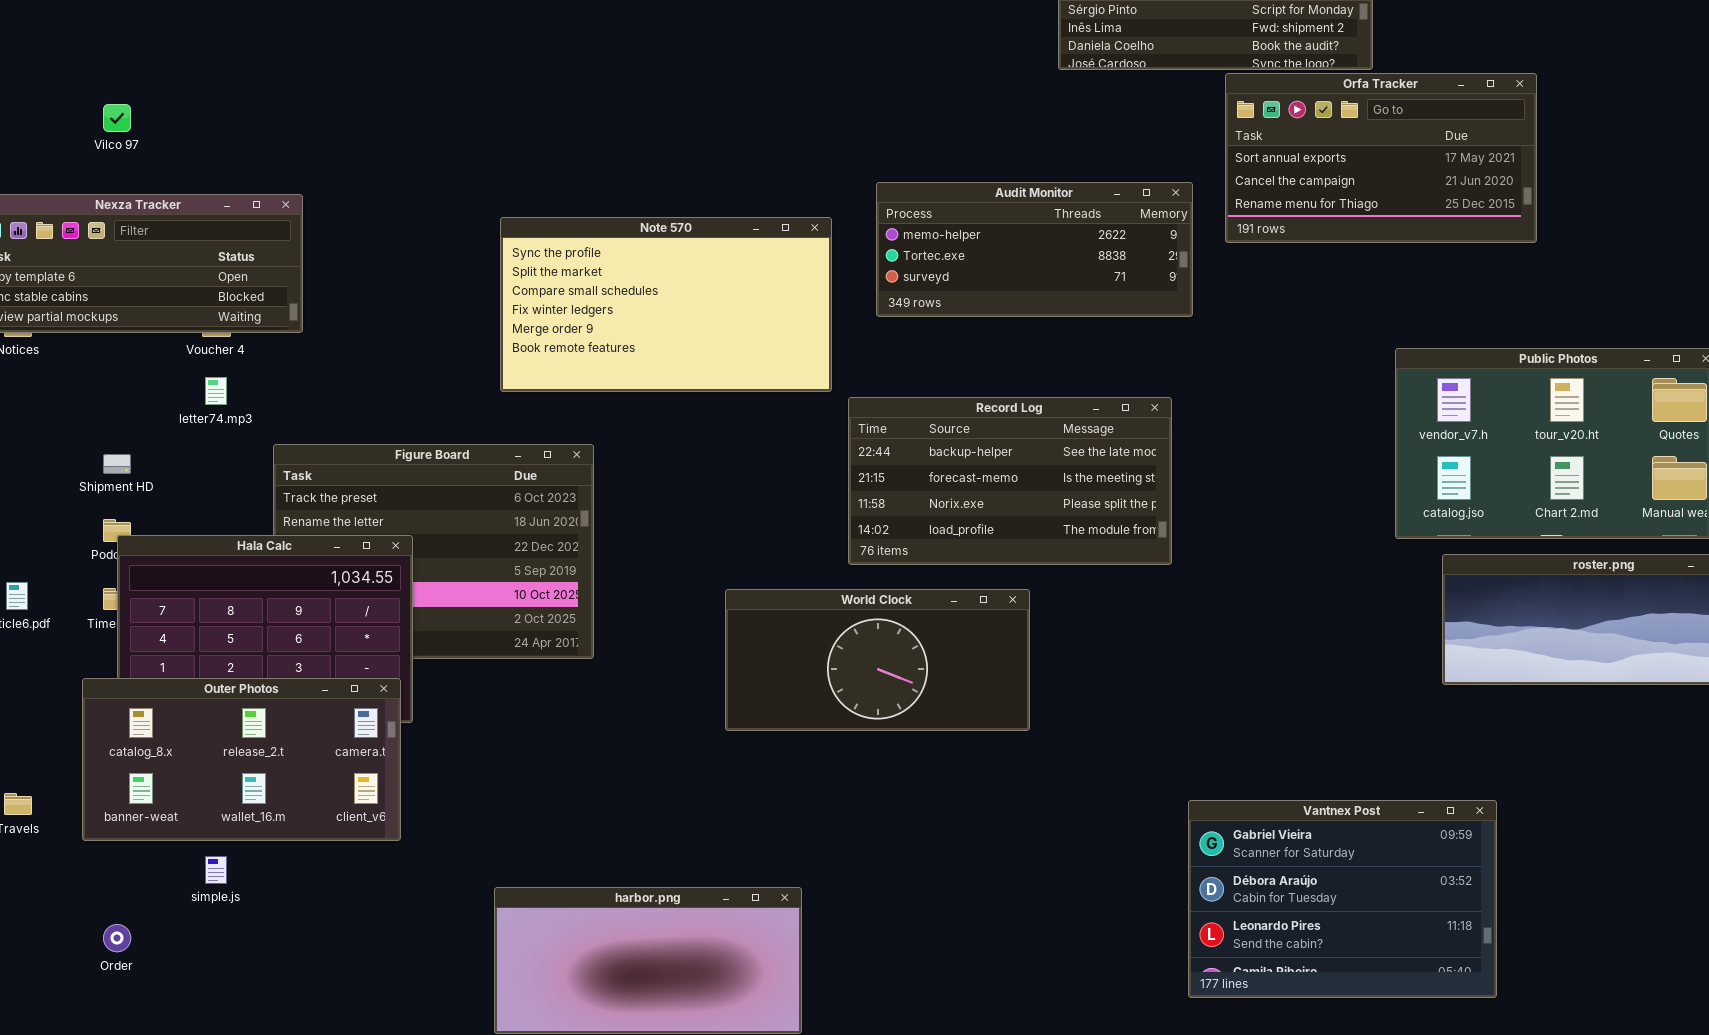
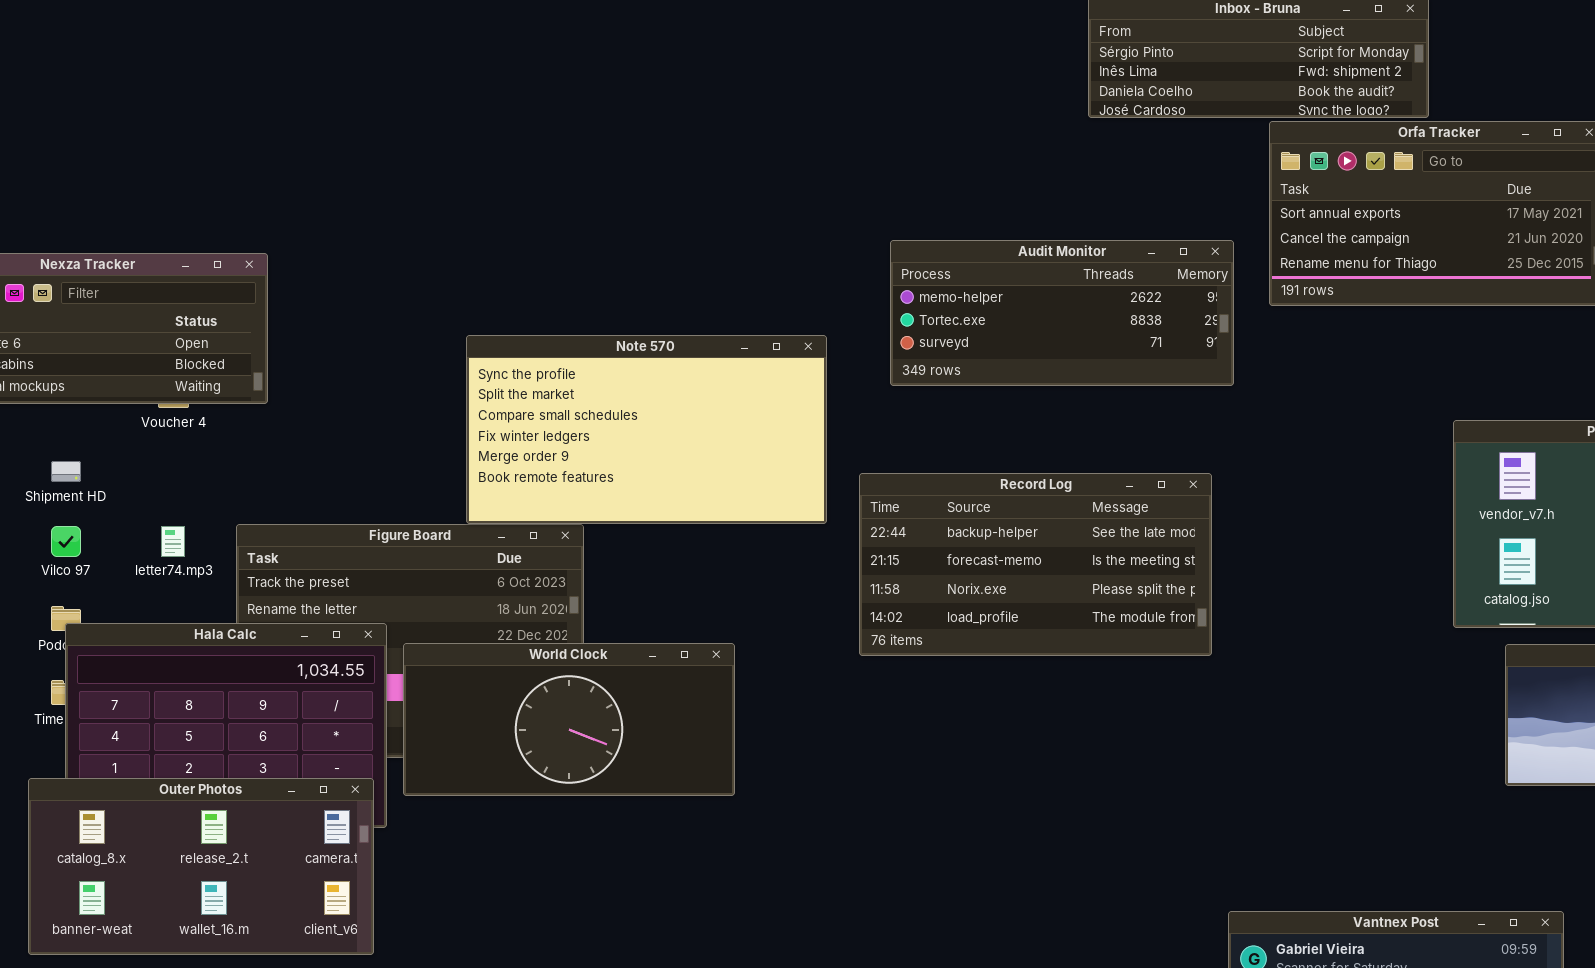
Vilco 97: [103,104,131,132] -> [51,526,81,557], moved
Note 570: [500,217,832,392] -> [466,335,827,524], moved
letter74.mp3: [205,377,227,405] -> [161,526,185,557], moved
Shipment HD: [103,454,131,474] -> [51,461,81,482], moved
World Clock: [725,589,1030,731] -> [403,643,735,796], moved

